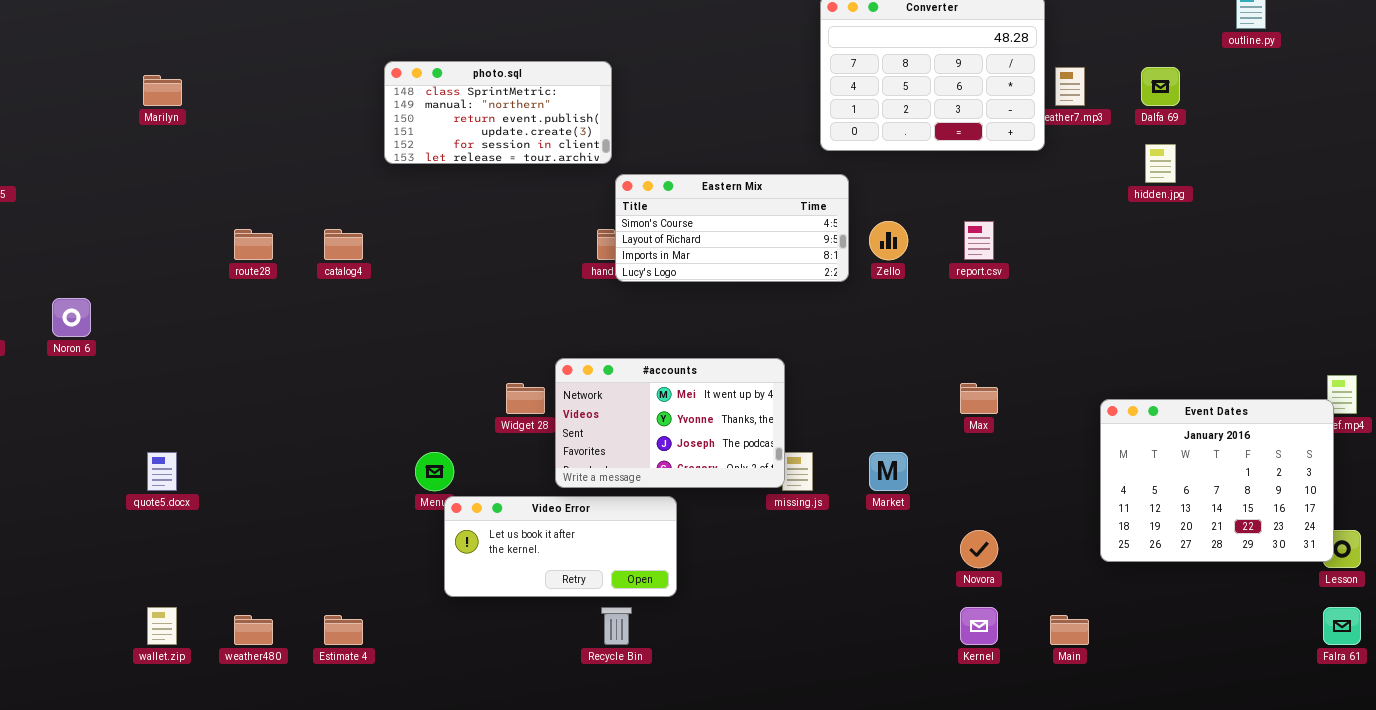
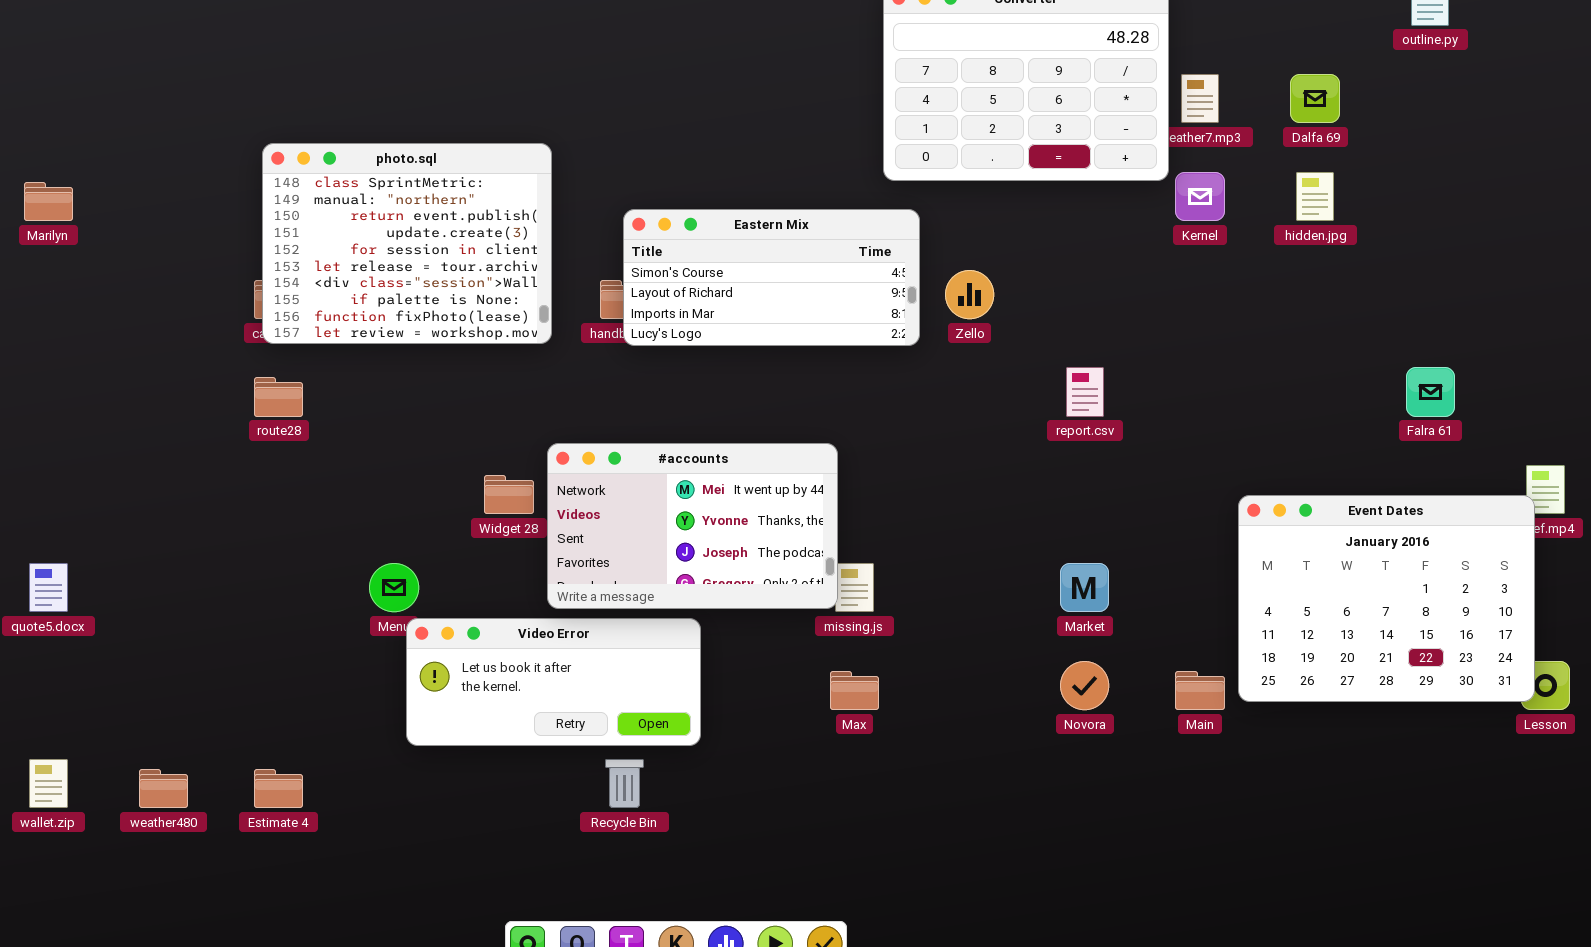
photo.sql: [384,61,612,164] -> [262,143,552,344], moved, resized
Marilyn: [143,75,182,106] -> [24,182,73,221], moved
report.csv: [964,221,994,260] -> [1066,367,1104,417], moved
route28: [234,229,273,260] -> [254,377,303,417], moved
Max: [960,383,998,414] -> [830,671,879,710], moved
Market: [869,452,908,491] -> [1060,563,1109,612], moved
Kernel: [960,607,998,645] -> [1175,172,1225,221], moved
Falra 61: [1323,607,1361,645] -> [1406,367,1455,417], moved
Main: [1050,615,1089,645] -> [1175,671,1225,710], moved

